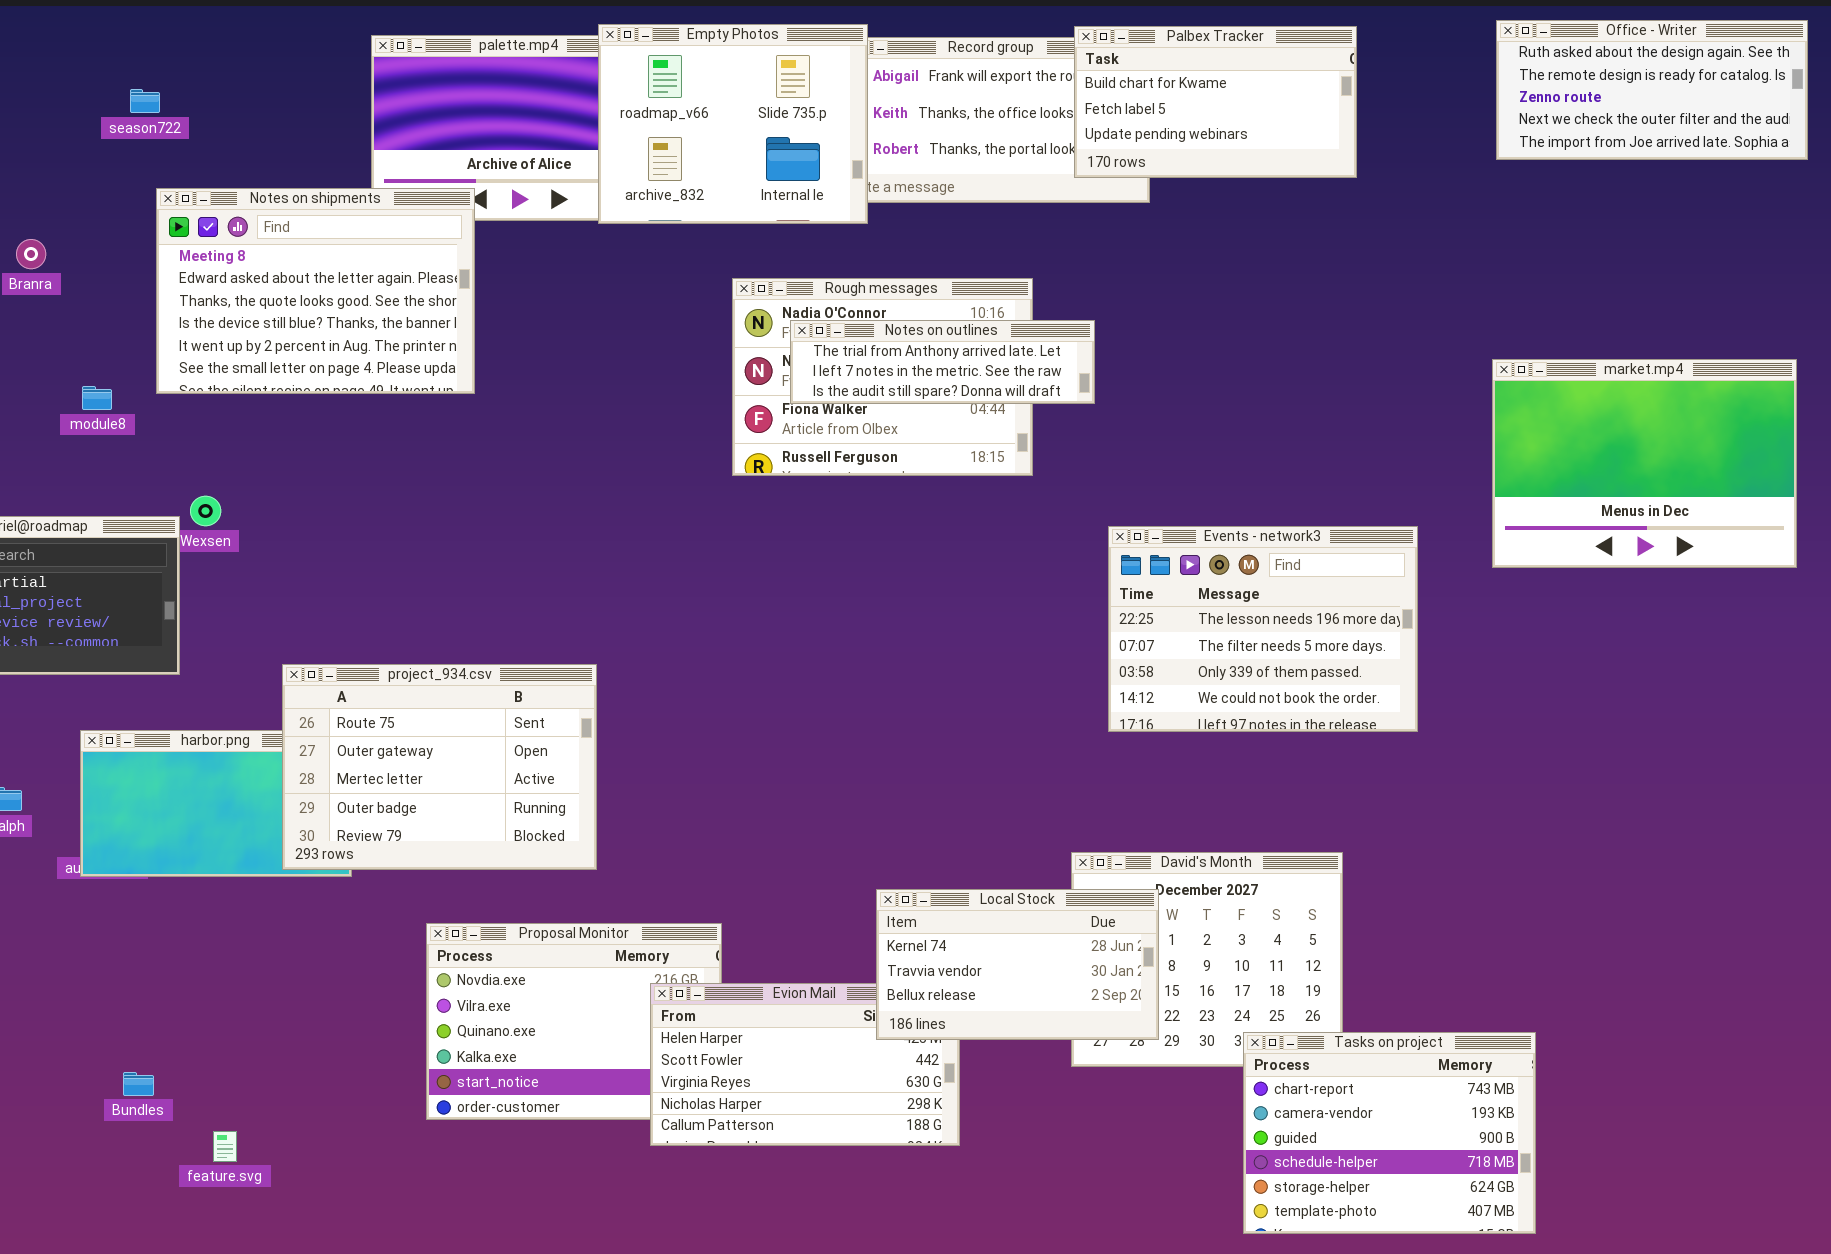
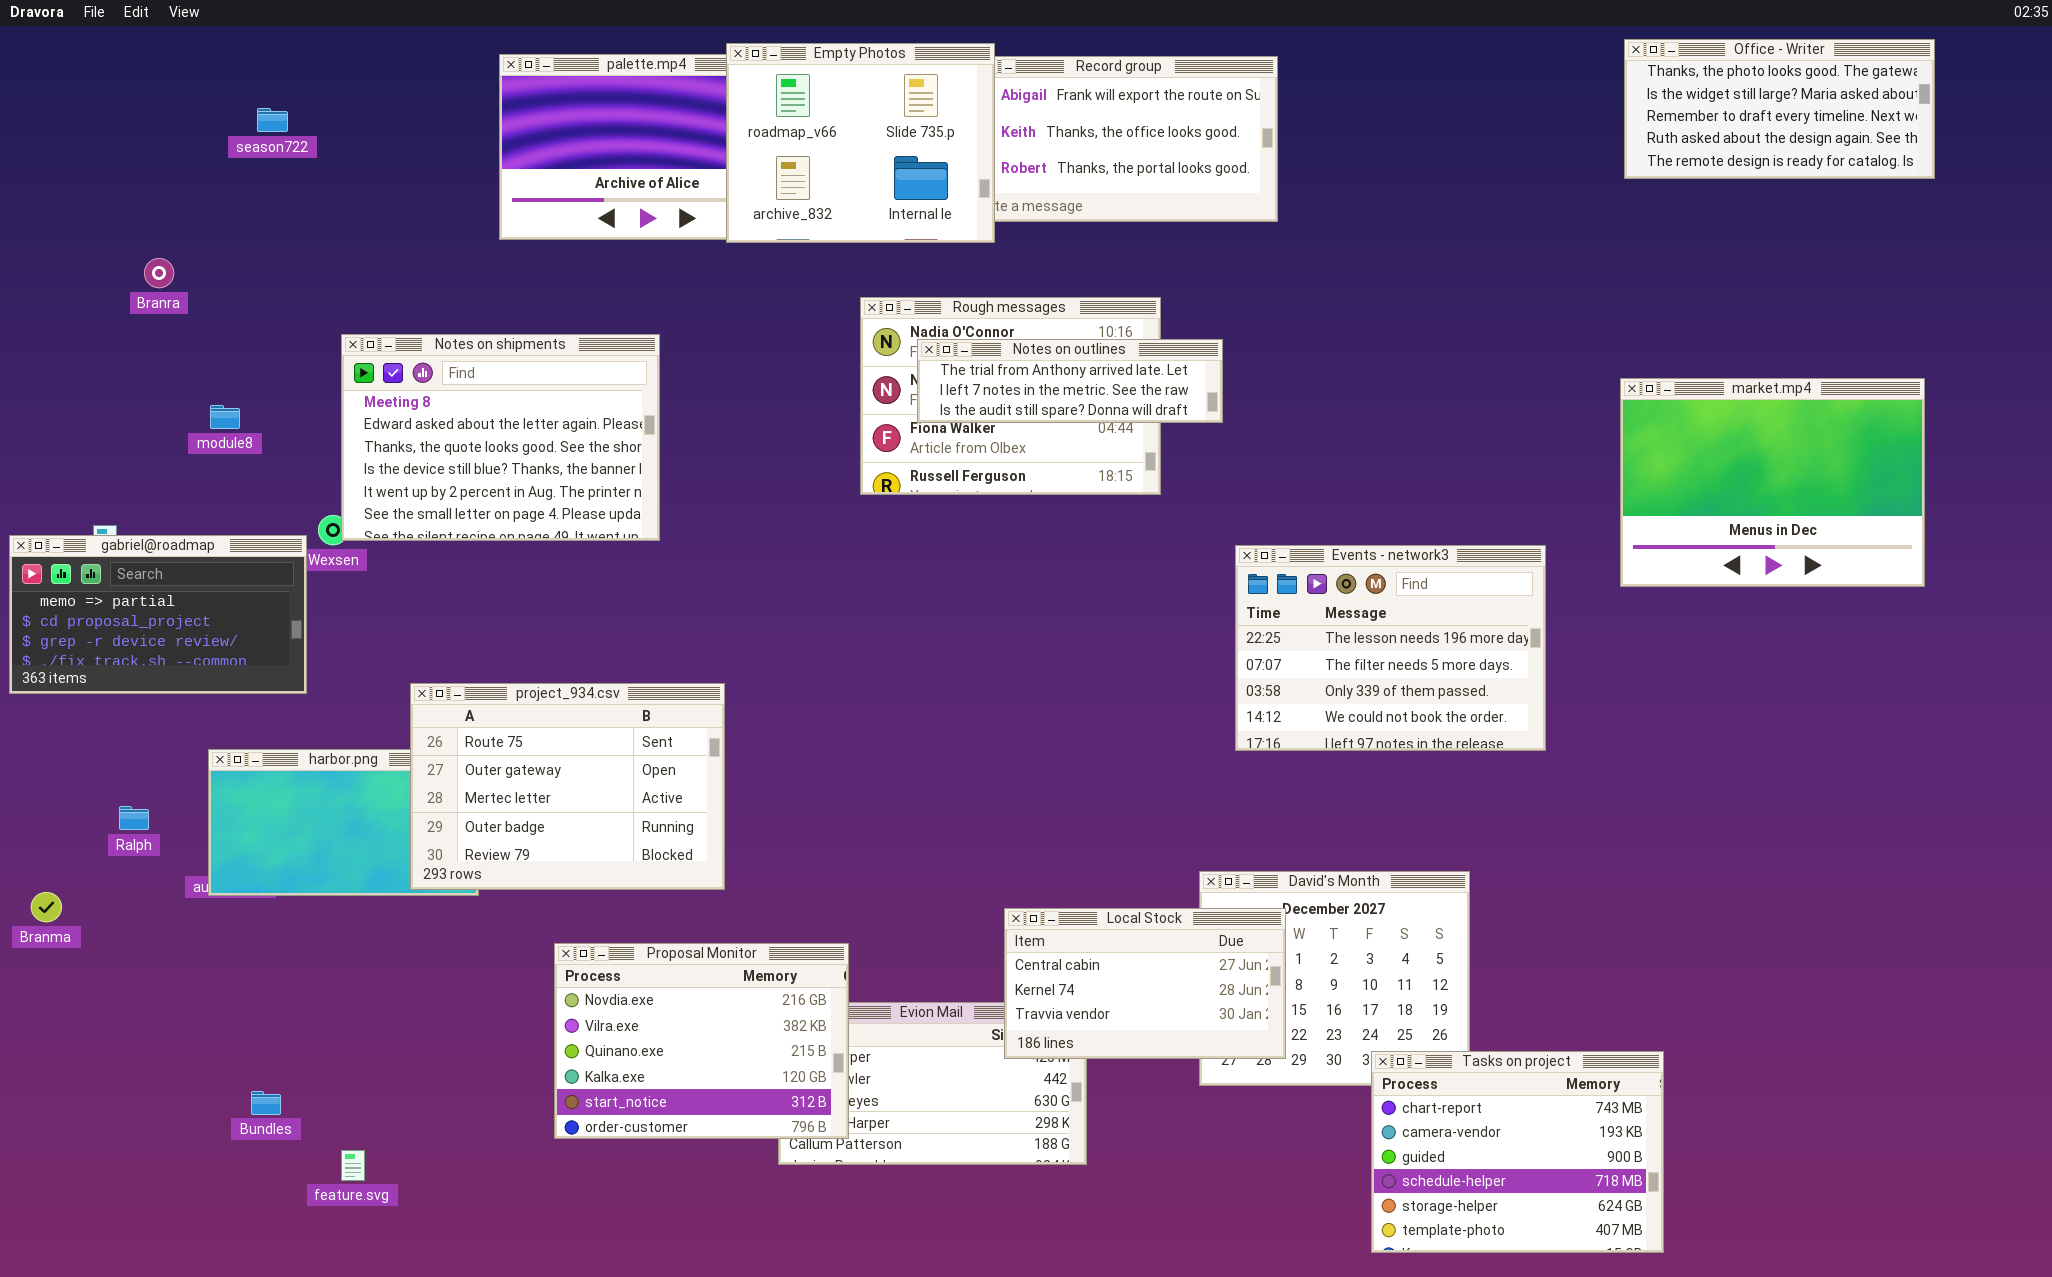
Office - Writer: [1496,20,1808,160] -> [1624,39,1935,179], scrolled up 3 rows
Palbex Tracker: [1074,26,1357,178] -> none, closed
Notes on shipments: [156,188,475,394] -> [341,334,660,541], moved
Local Stock: [876,889,1159,1040] -> [1004,908,1286,1059], scrolled up 1 row
Proposal Monitor: [426,923,722,1120] -> [554,943,849,1139], raised

